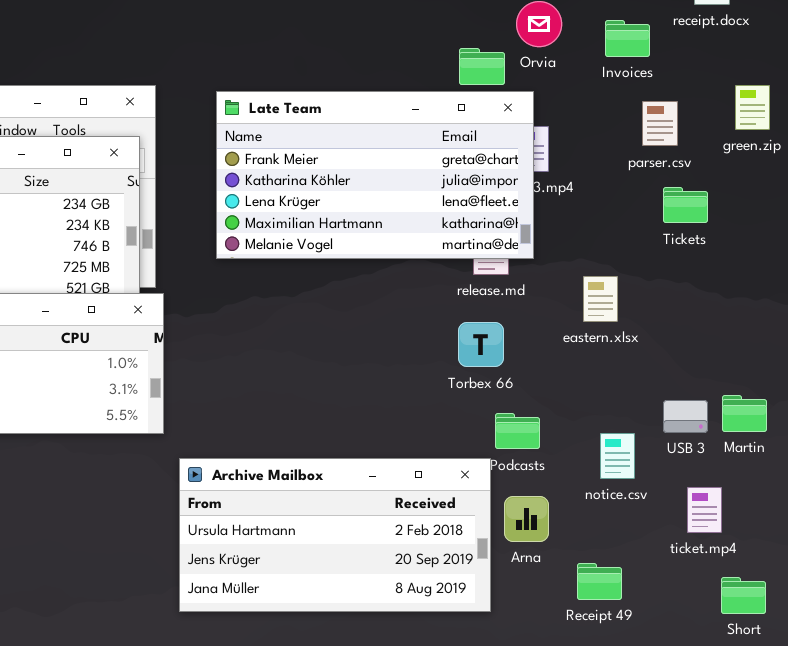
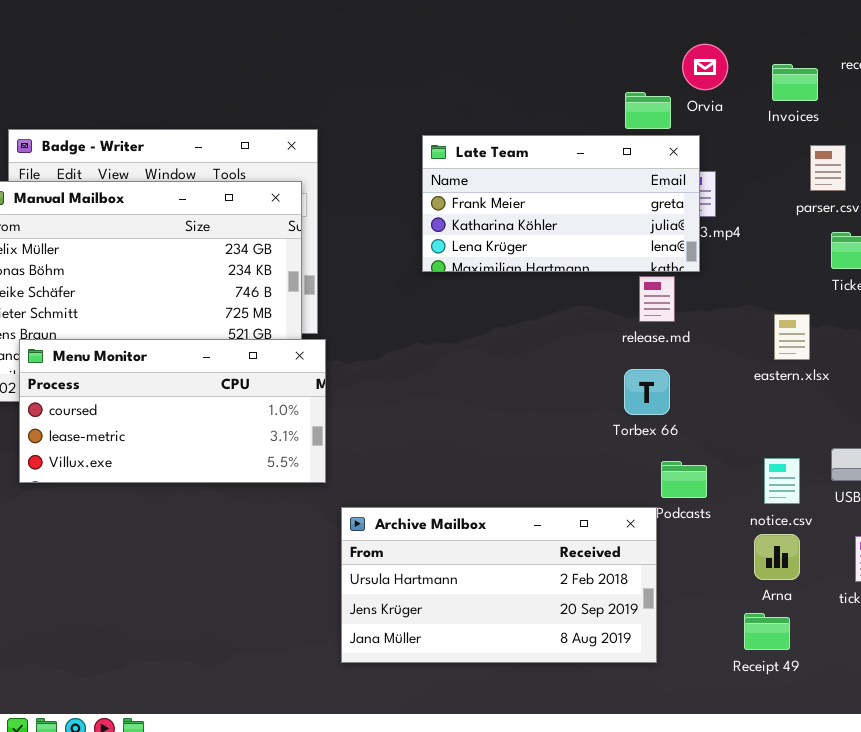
Late Team: [216,91,534,259] -> [422,135,700,272], resized
eastern.xlsx: [583,276,618,322] -> [774,314,810,360], moved
notice.csv: [600,433,635,479] -> [764,458,800,504], moved
Arna: [504,496,549,542] -> [754,534,800,580], moved

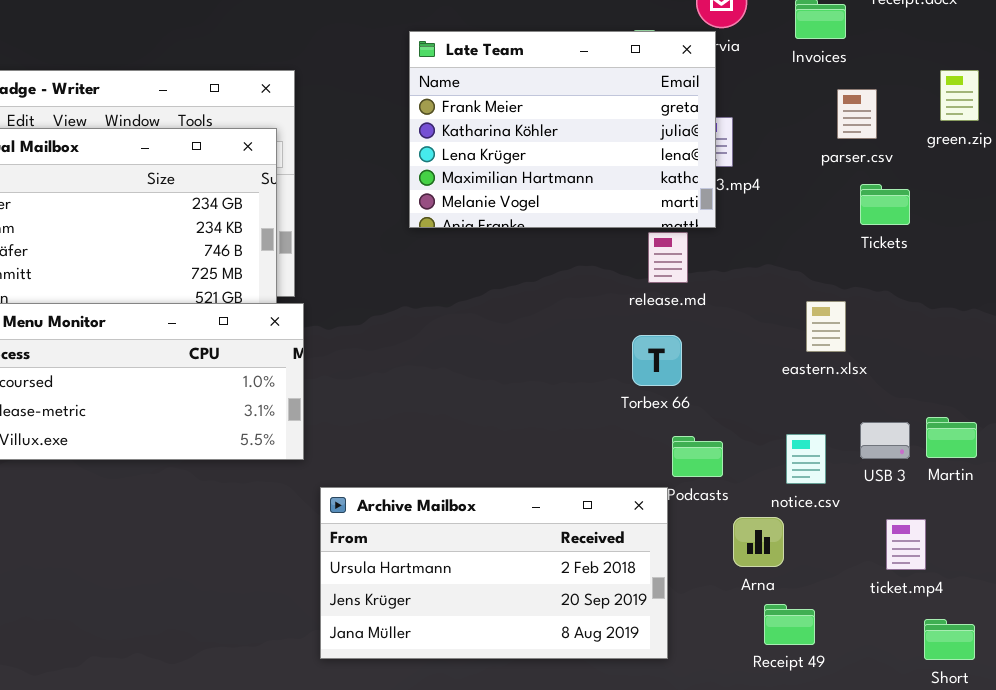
Late Team: [422,135,700,272] -> [409,31,716,228], resized
eastern.xlsx: [774,314,810,360] -> [806,301,846,352], moved
Arna: [754,534,800,580] -> [733,517,784,567], moved

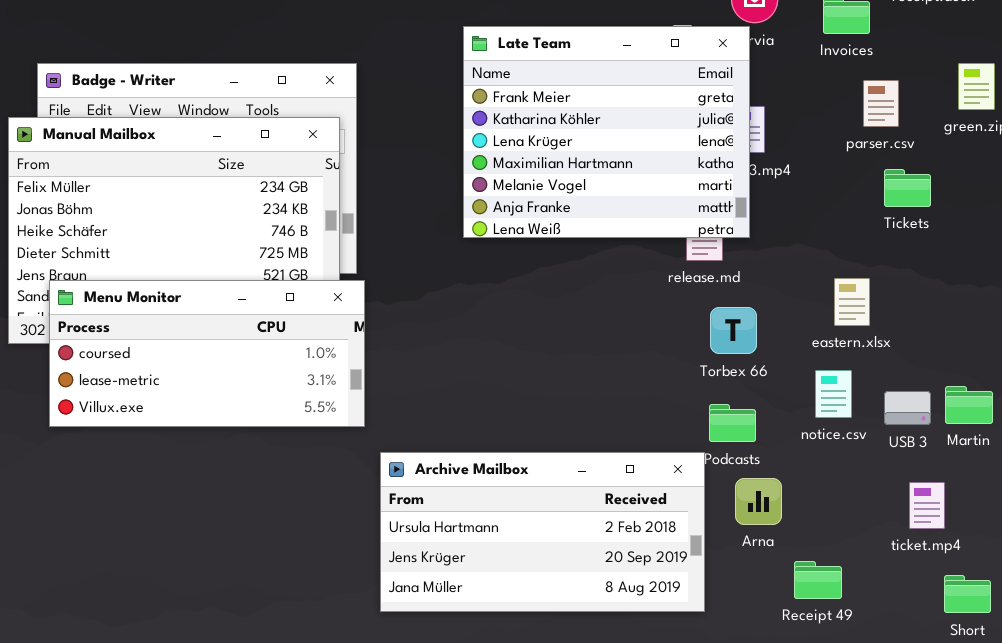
Late Team: [409,31,716,228] -> [463,26,750,238], resized
Torbex 66: [632,335,682,386] -> [710,307,757,354], moved
notice.csv: [786,434,826,484] -> [815,370,852,418], moved
Arna: [733,517,784,567] -> [735,478,782,525], moved

